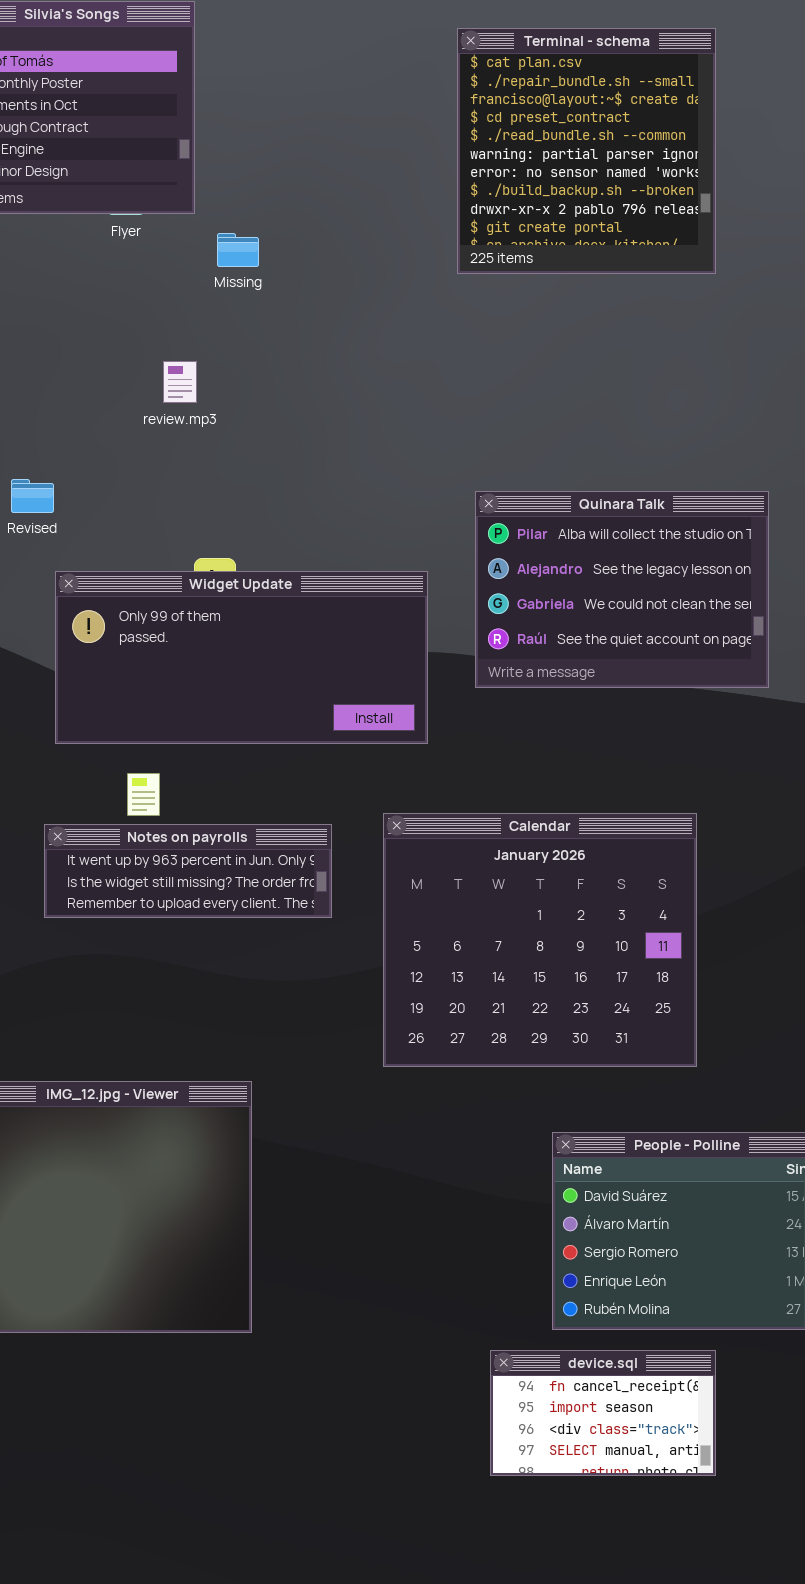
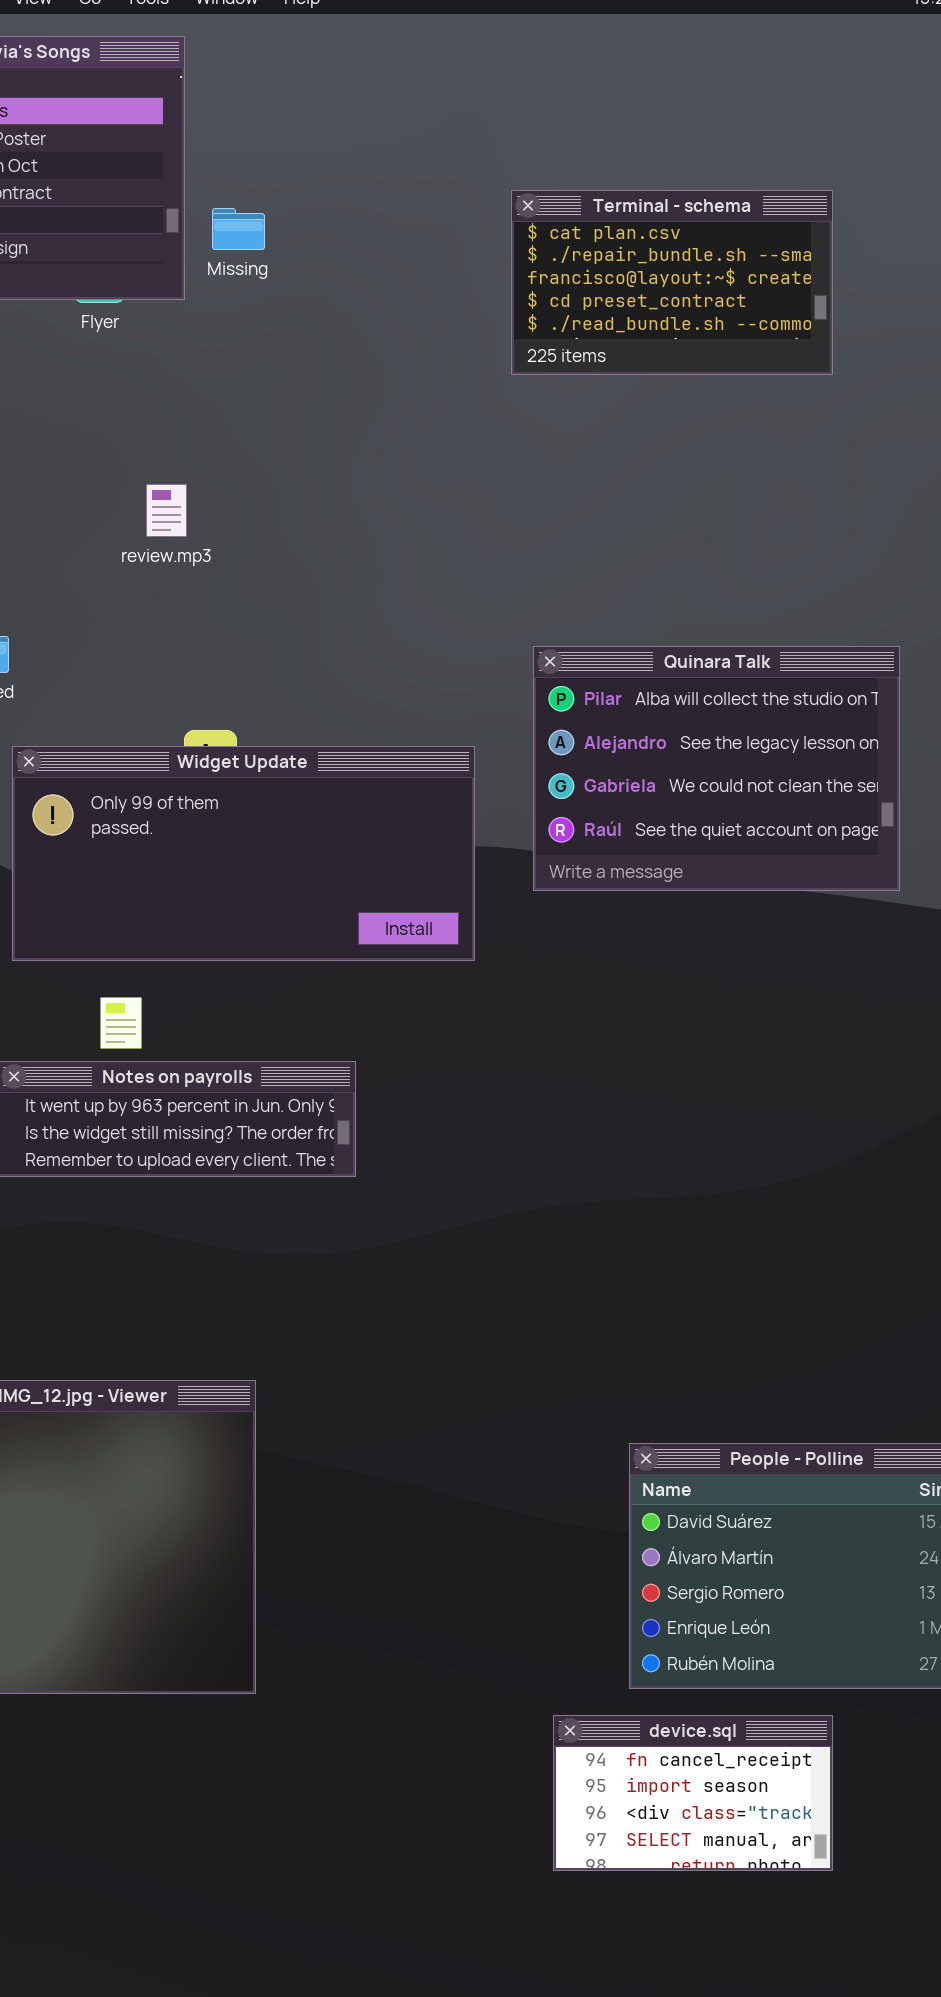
Terminal - schema: [457,28,716,274] -> [511,190,833,375], resized
Missing: [217,233,259,267] -> [212,208,265,250], moved
Calendar: [383,813,697,1067] -> none, closed

